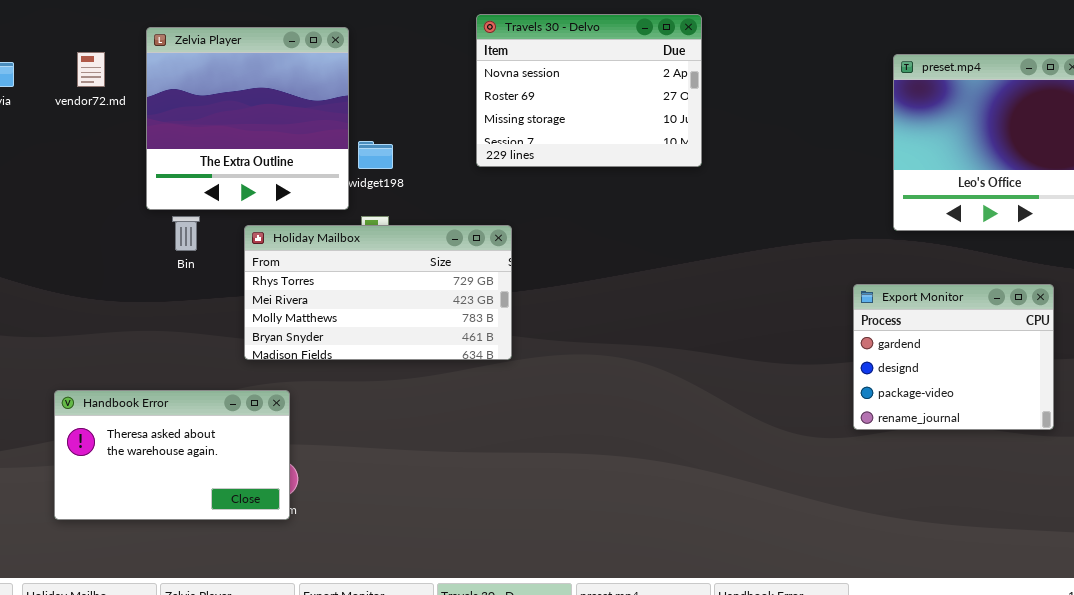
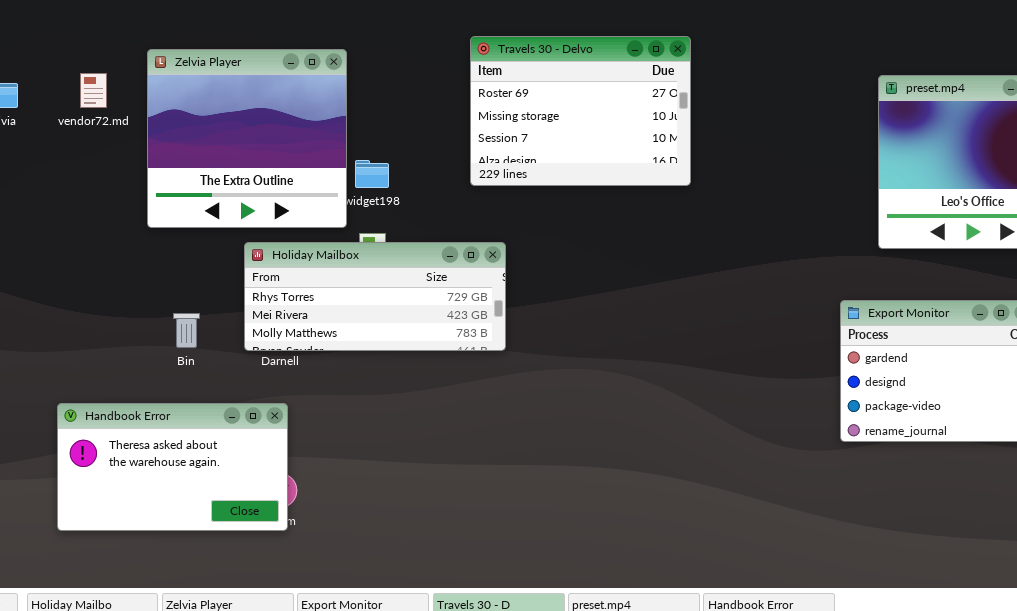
Travels 30 - Delvo: [476,14,702,167] -> [470,36,691,186], scrolled down 1 row
Bin: [172,216,200,251] -> [173,313,200,348], moved
Holiday Mailbox: [244,225,512,360] -> [244,242,506,351], resized

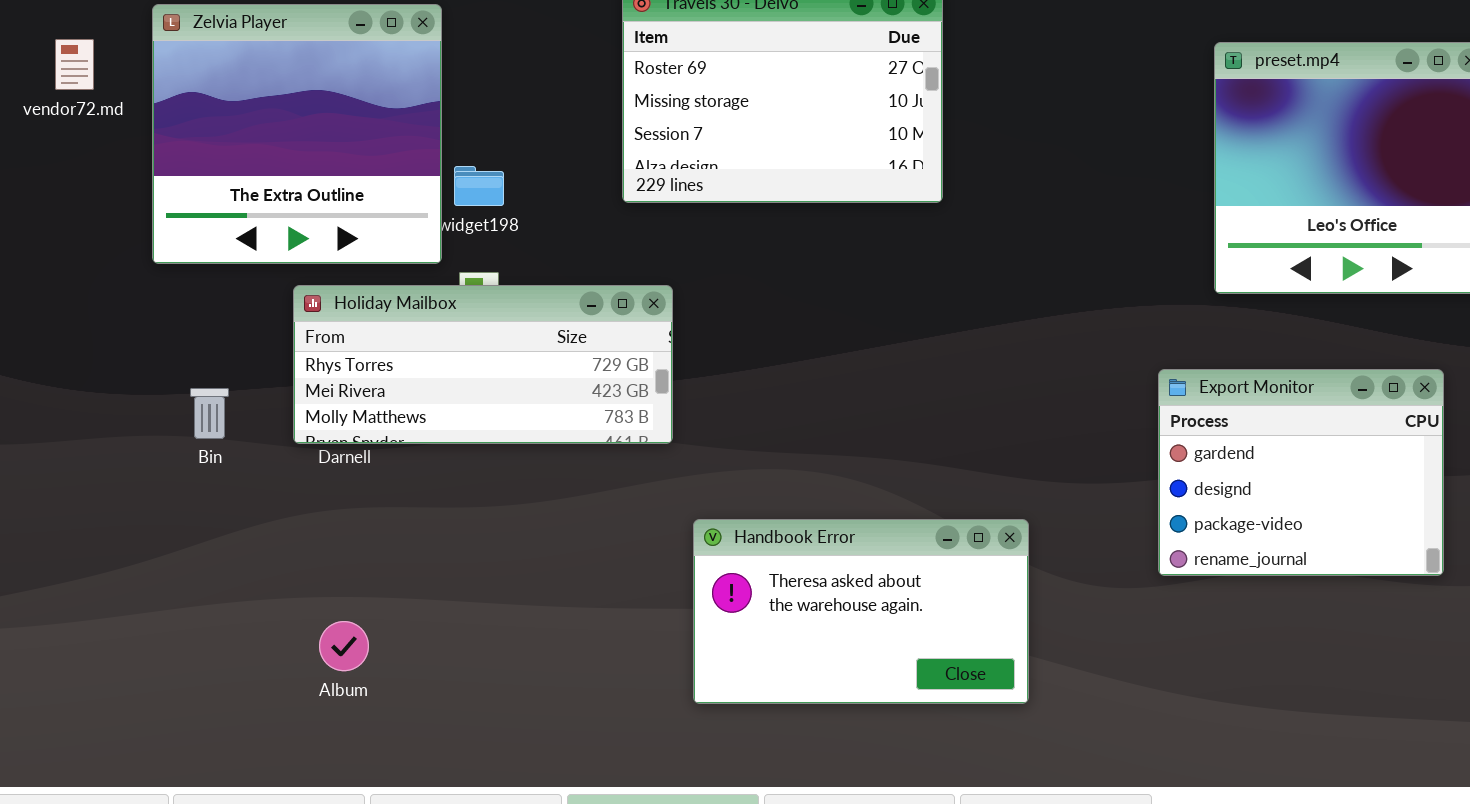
Handbook Error: [57,403,288,531] -> [693,519,1029,704], moved

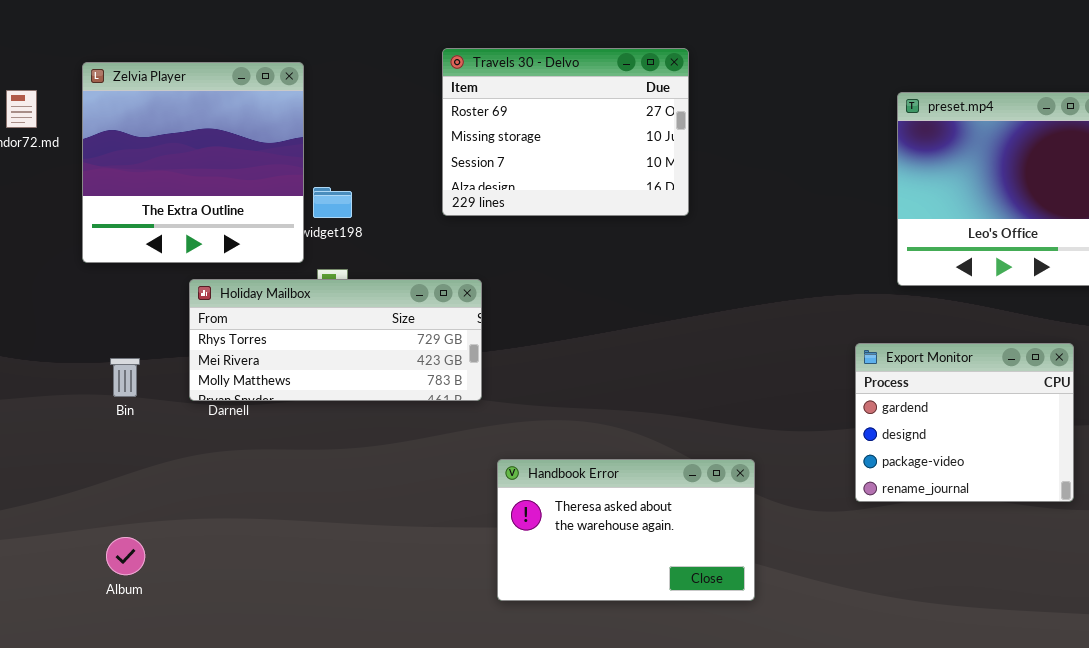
Album: [319,621,369,671] -> [106,537,145,575], moved

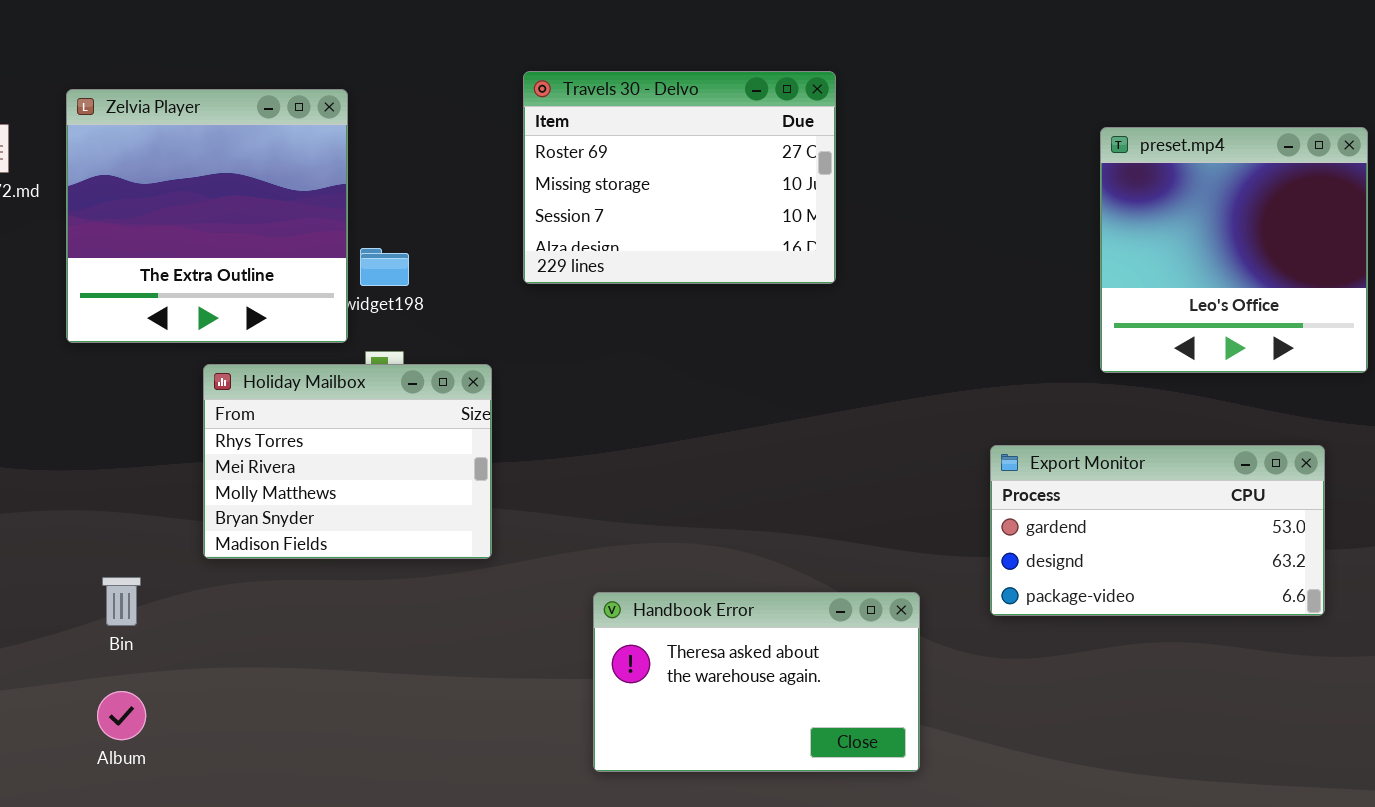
Holiday Mailbox: [189,279,482,401] -> [203,364,492,559], resized
Export Monitor: [855,343,1074,502] -> [990,445,1325,616], resized
Bin: [110,358,140,397] -> [102,577,141,626], moved

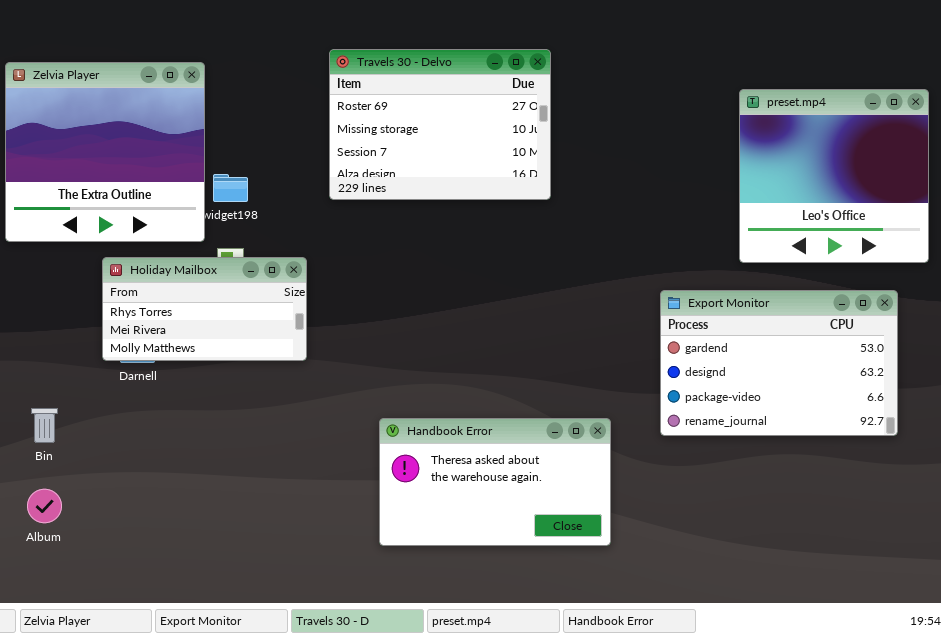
Holiday Mailbox: [203,364,492,559] -> [102,257,307,361], resized
Export Monitor: [990,445,1325,616] -> [660,290,898,436], resized

